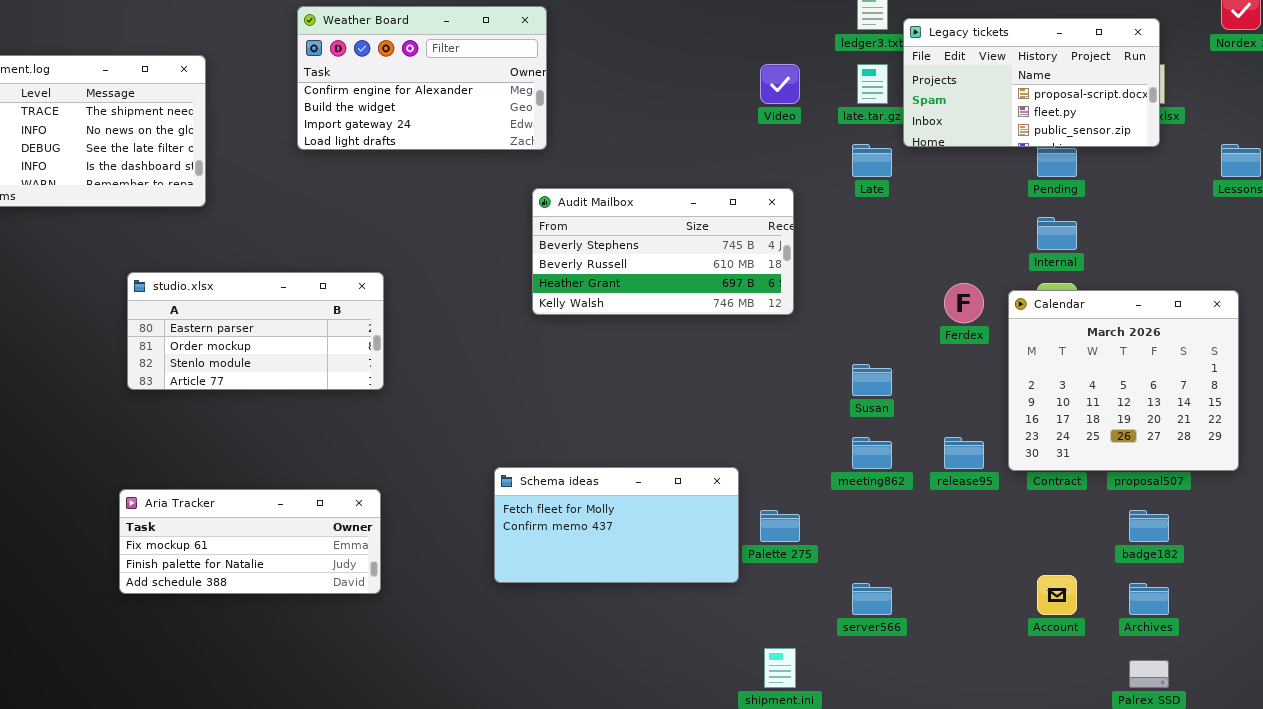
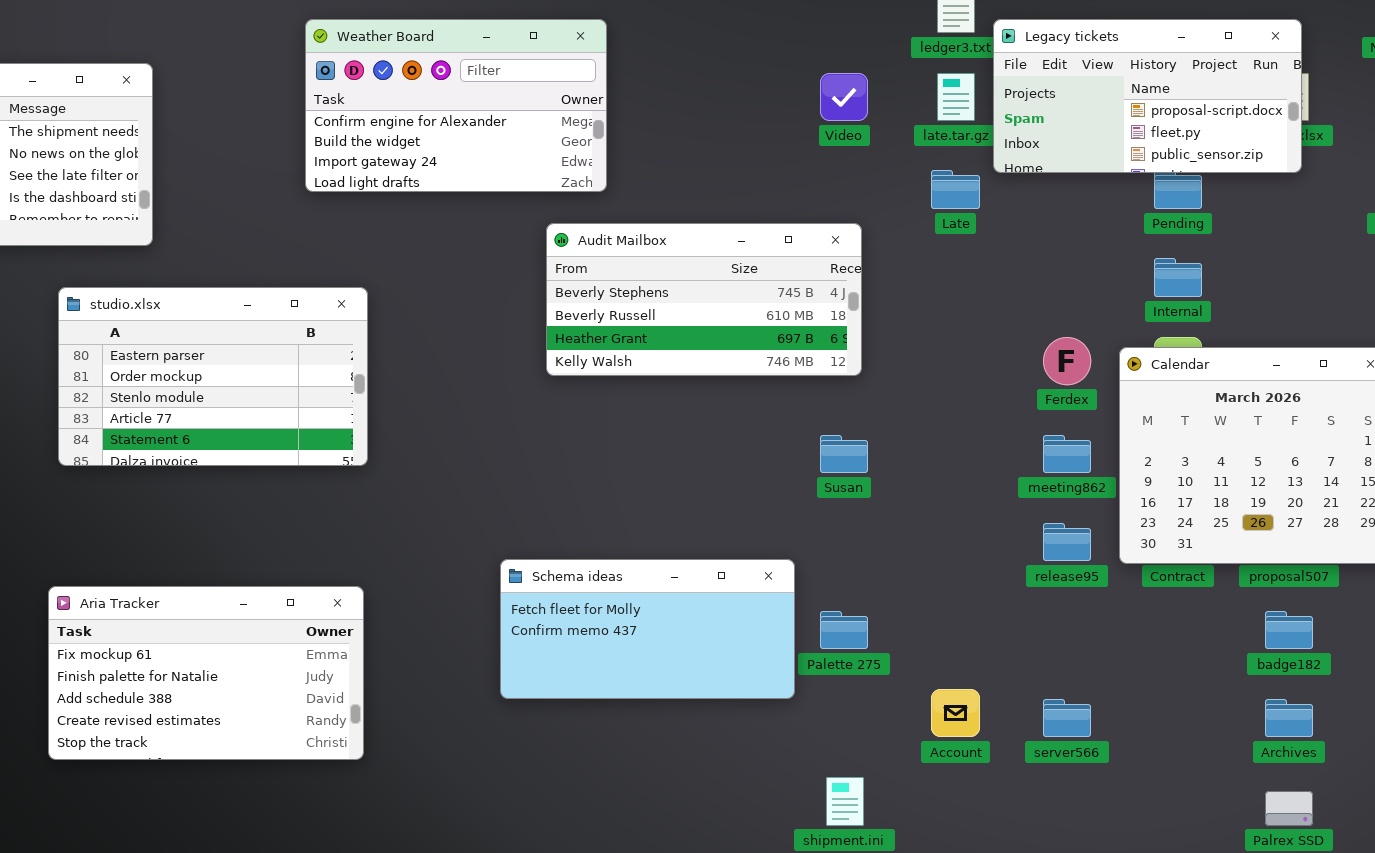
Weather Board: [297,6,547,150] -> [305,19,607,192], moved
studio.xlsx: [127,272,384,390] -> [58,287,368,466], resized
Susan: [852,364,892,396] -> [820,435,868,473], moved
meeting862: [852,437,892,469] -> [1043,435,1091,473], moved
Aria Tracker: [119,489,381,594] -> [48,586,364,760], resized
Account: [1037,575,1077,615] -> [931,689,980,737], moved
server566: [852,583,892,615] -> [1043,699,1091,737], moved

